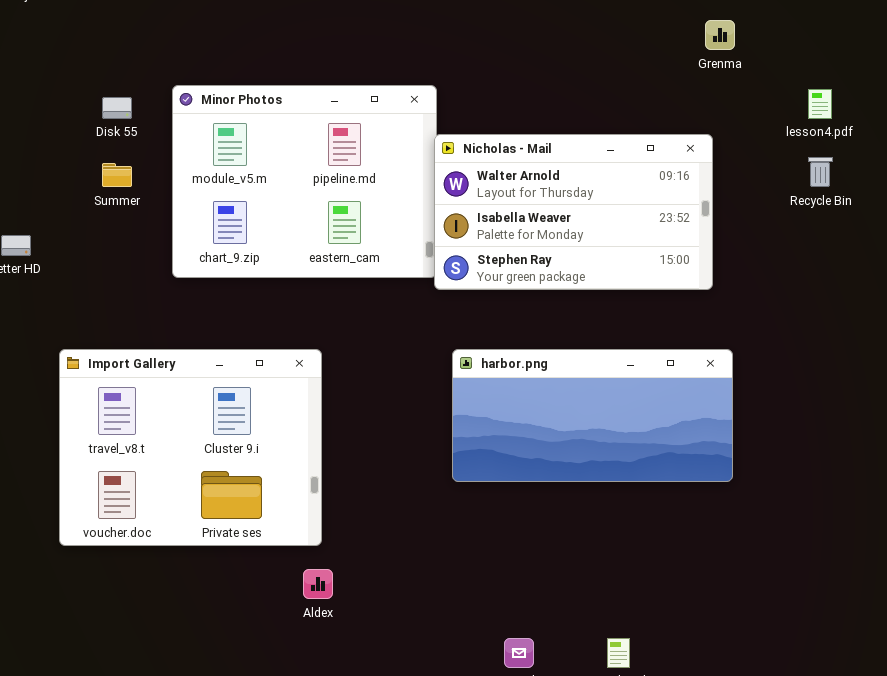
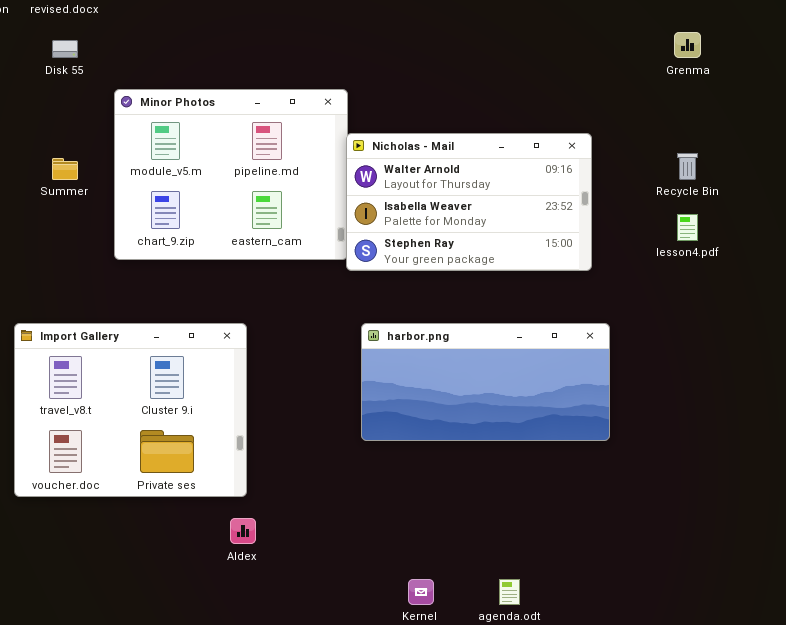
Grenma: [705,20,735,50] -> [674,32,701,58], moved
lesson4.pdf: [808,89,832,119] -> [677,214,698,241], moved
Disk 55: [102,97,132,119] -> [52,40,78,58], moved

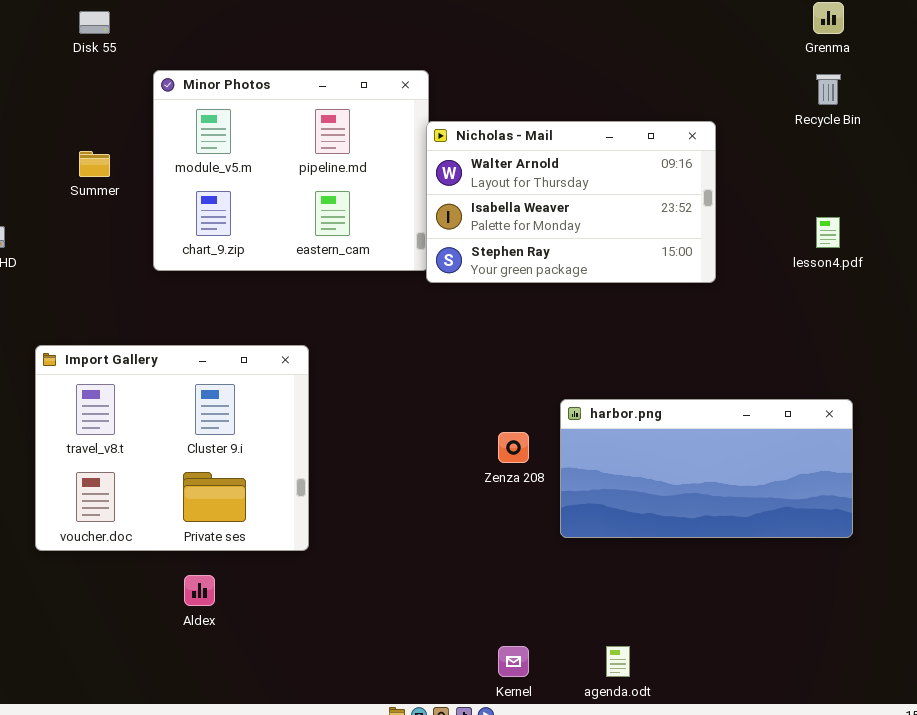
Recycle Bin: [677,153,698,180] -> [816,74,841,105], moved
harbor.png: [361,323,610,441] -> [560,399,853,538], moved
Aldex: [230,518,256,544] -> [184,575,215,606], moved

